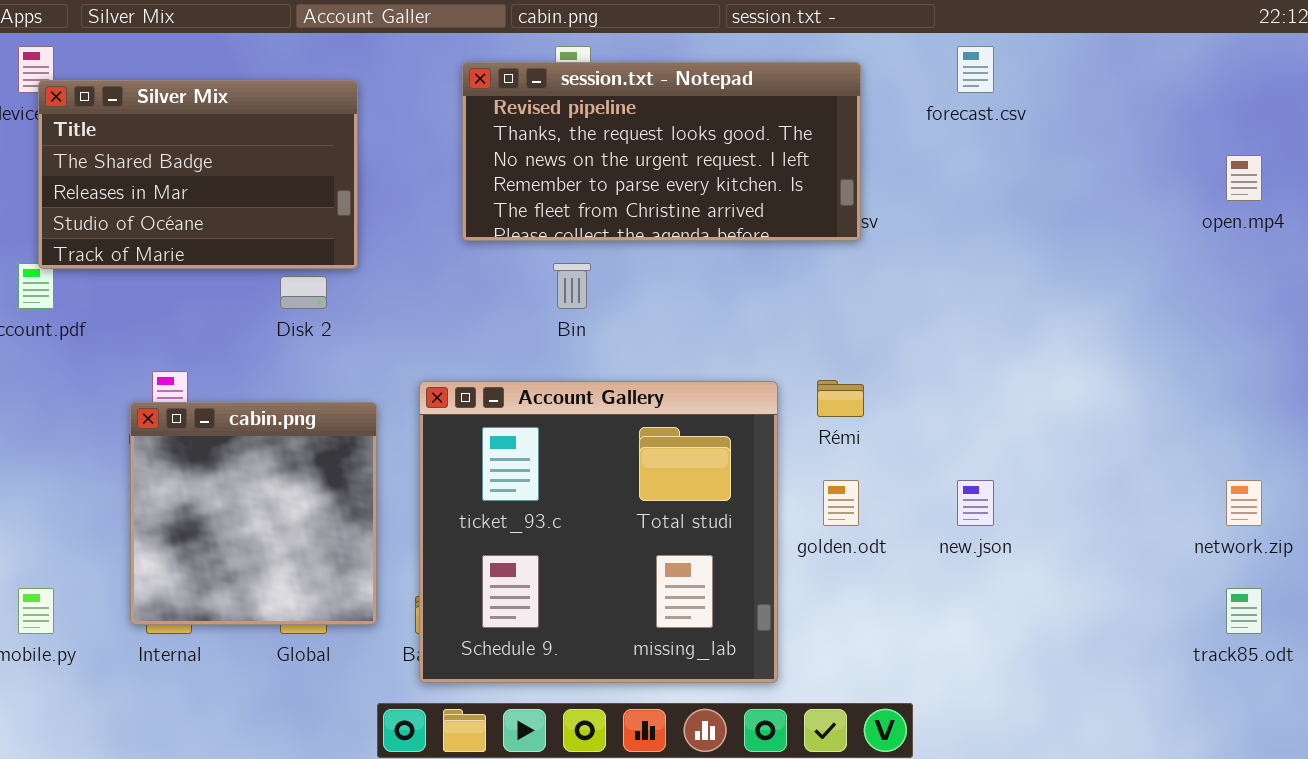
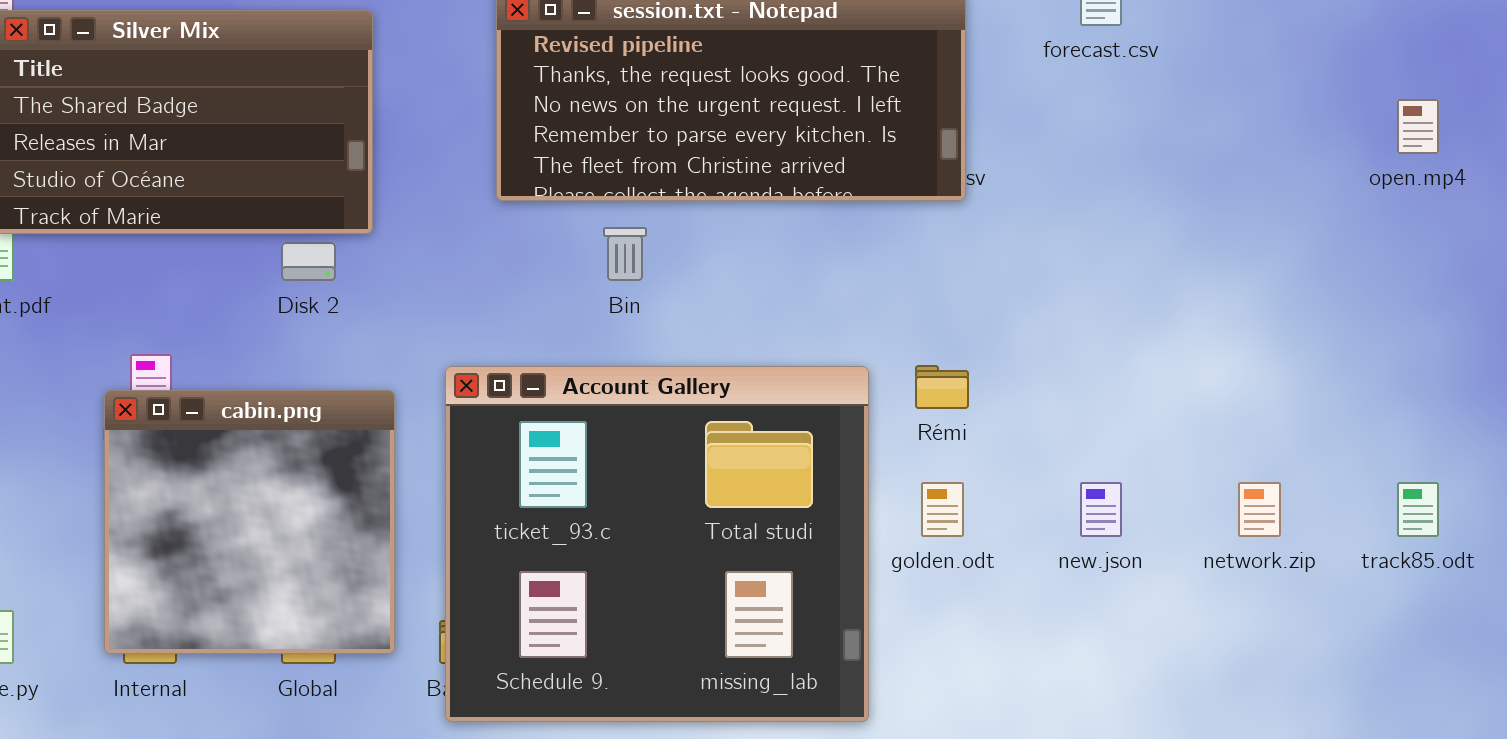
network.zip: [1226,480,1262,526] -> [1238,482,1281,537], moved
track85.odt: [1226,588,1262,634] -> [1397,482,1439,537], moved

